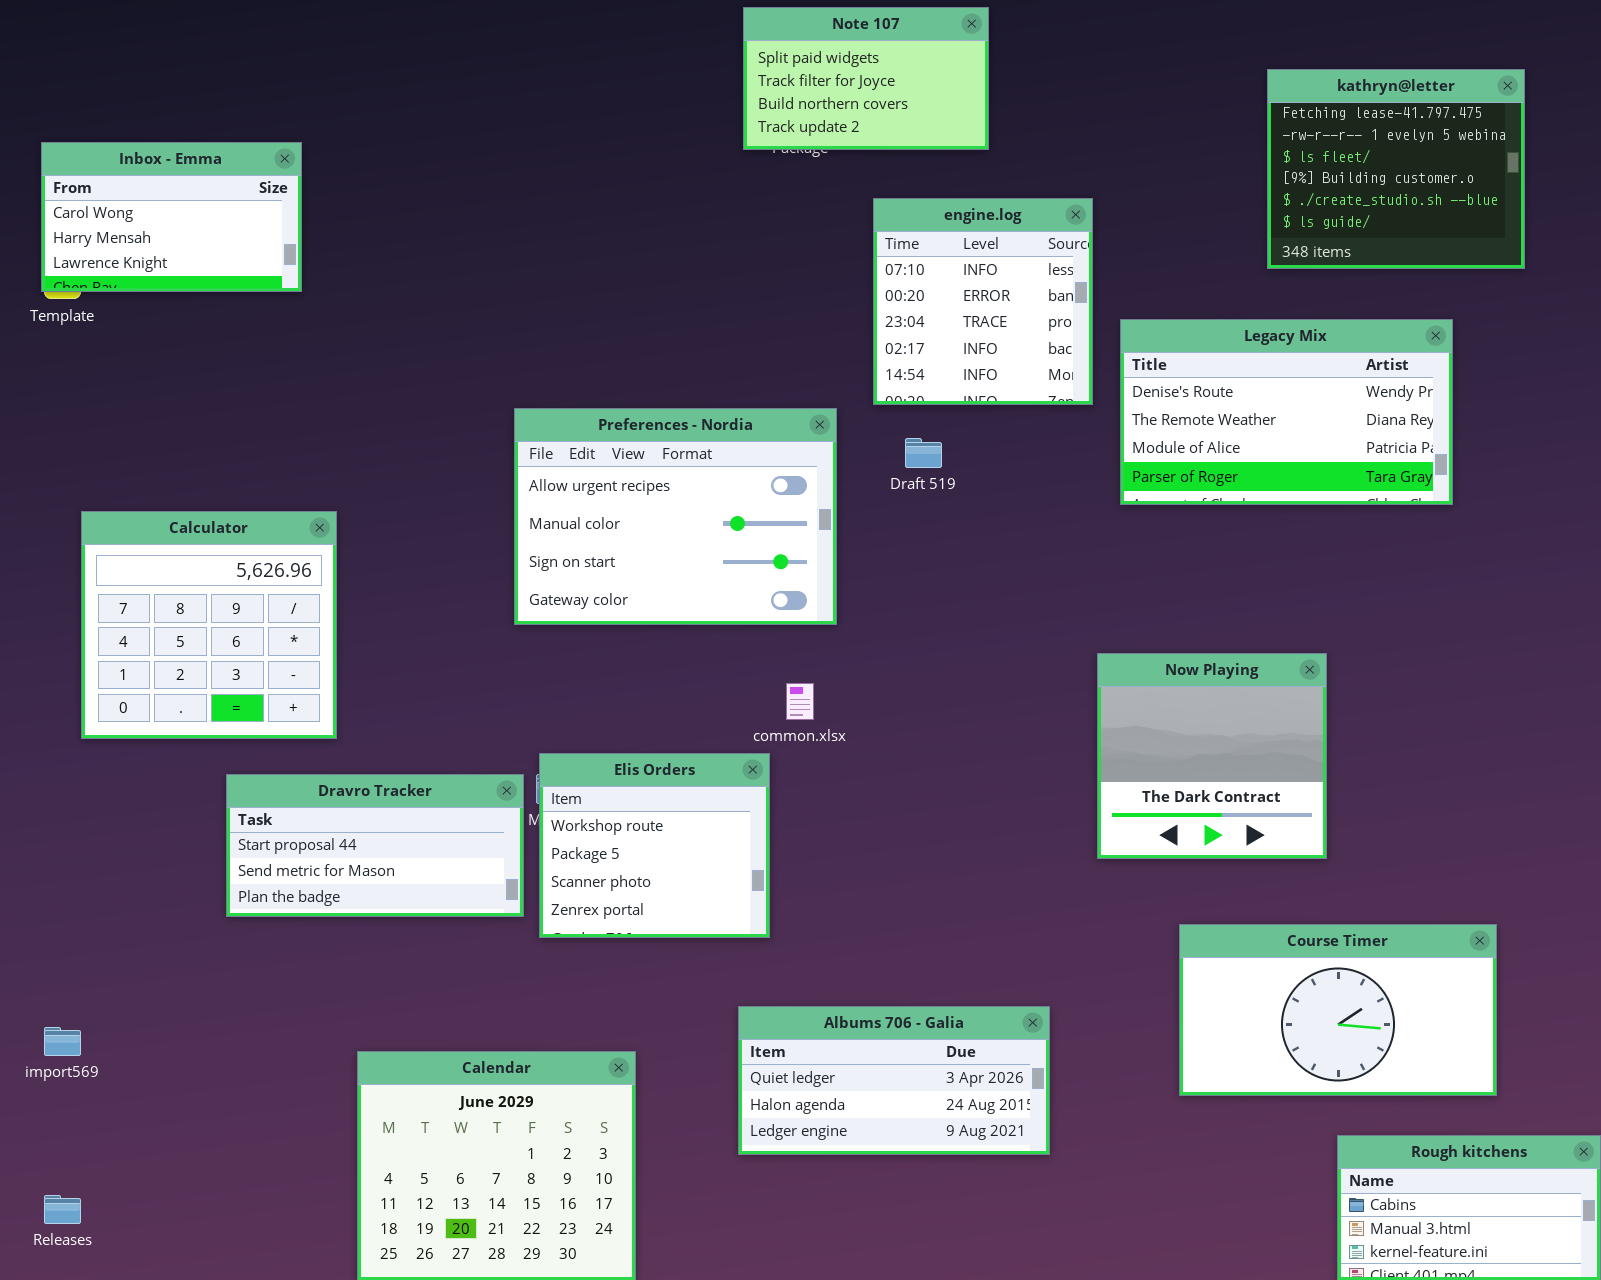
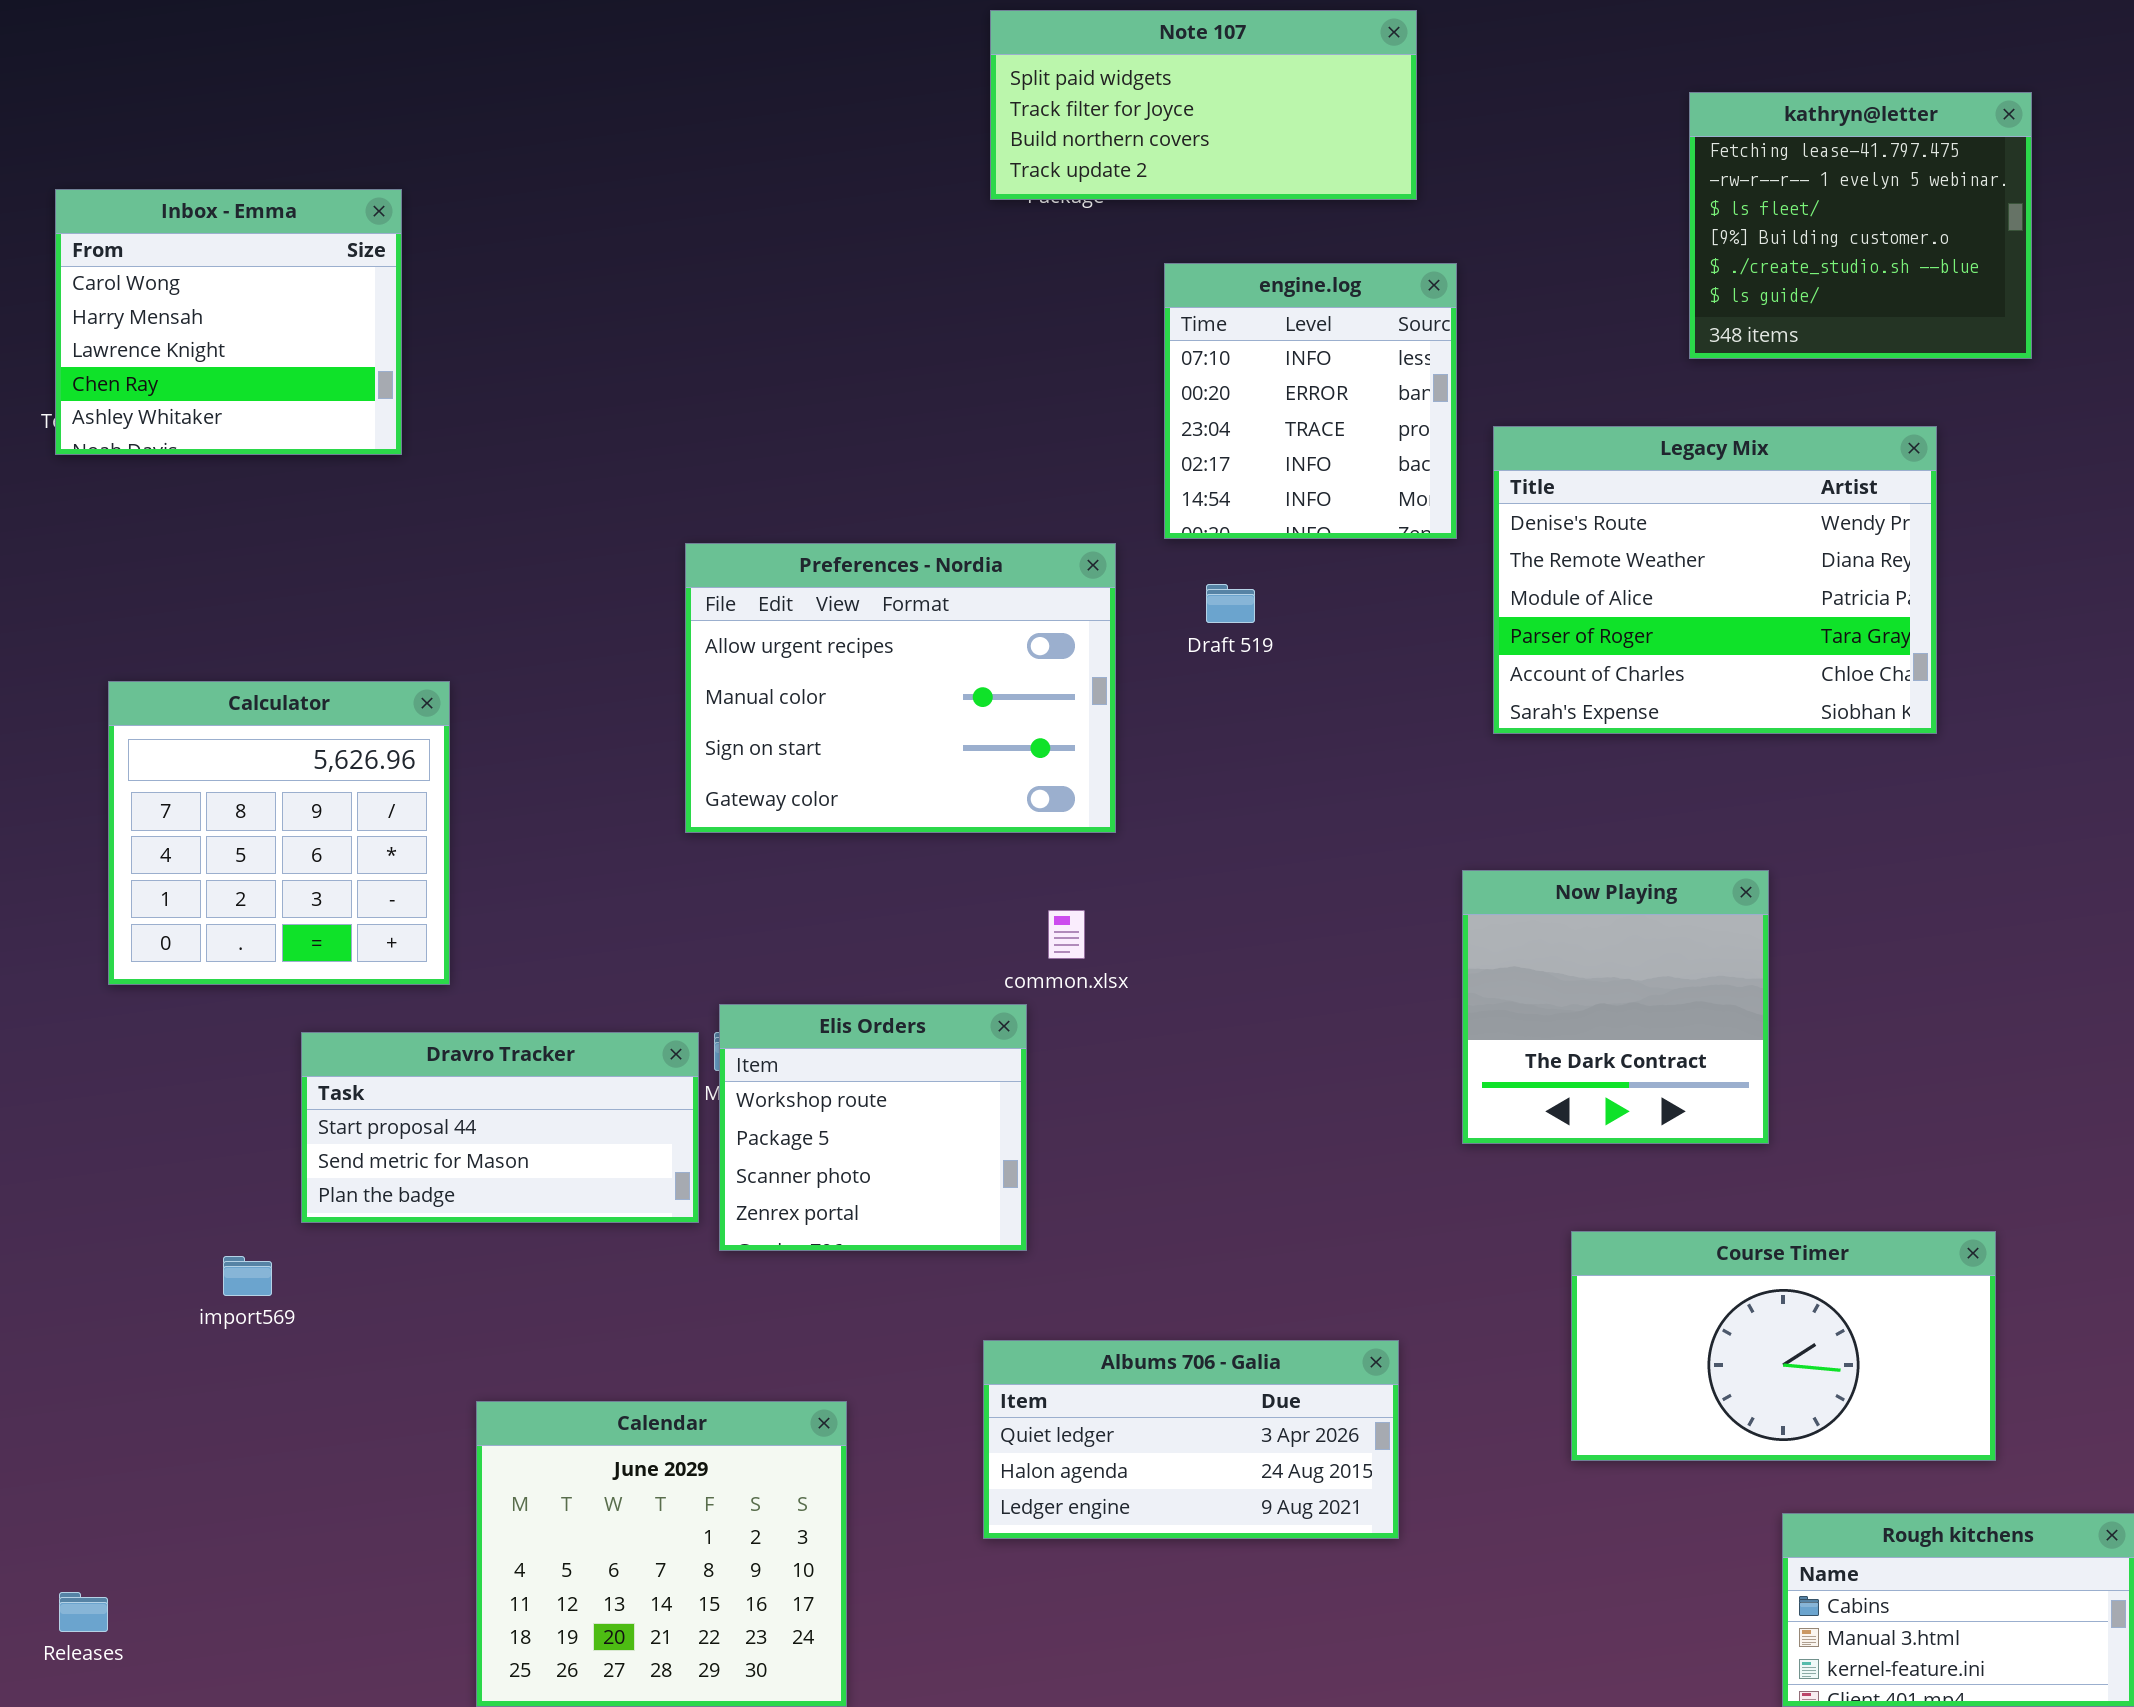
Note 107: [743,7,989,150] -> [990,10,1417,200], resized
Inbox - Emma: [41,142,302,292] -> [55,189,402,455], resized
Legacy Mix: [1120,319,1453,505] -> [1493,426,1937,734], resized
import569: [44,1027,81,1056] -> [223,1256,272,1296], moved

